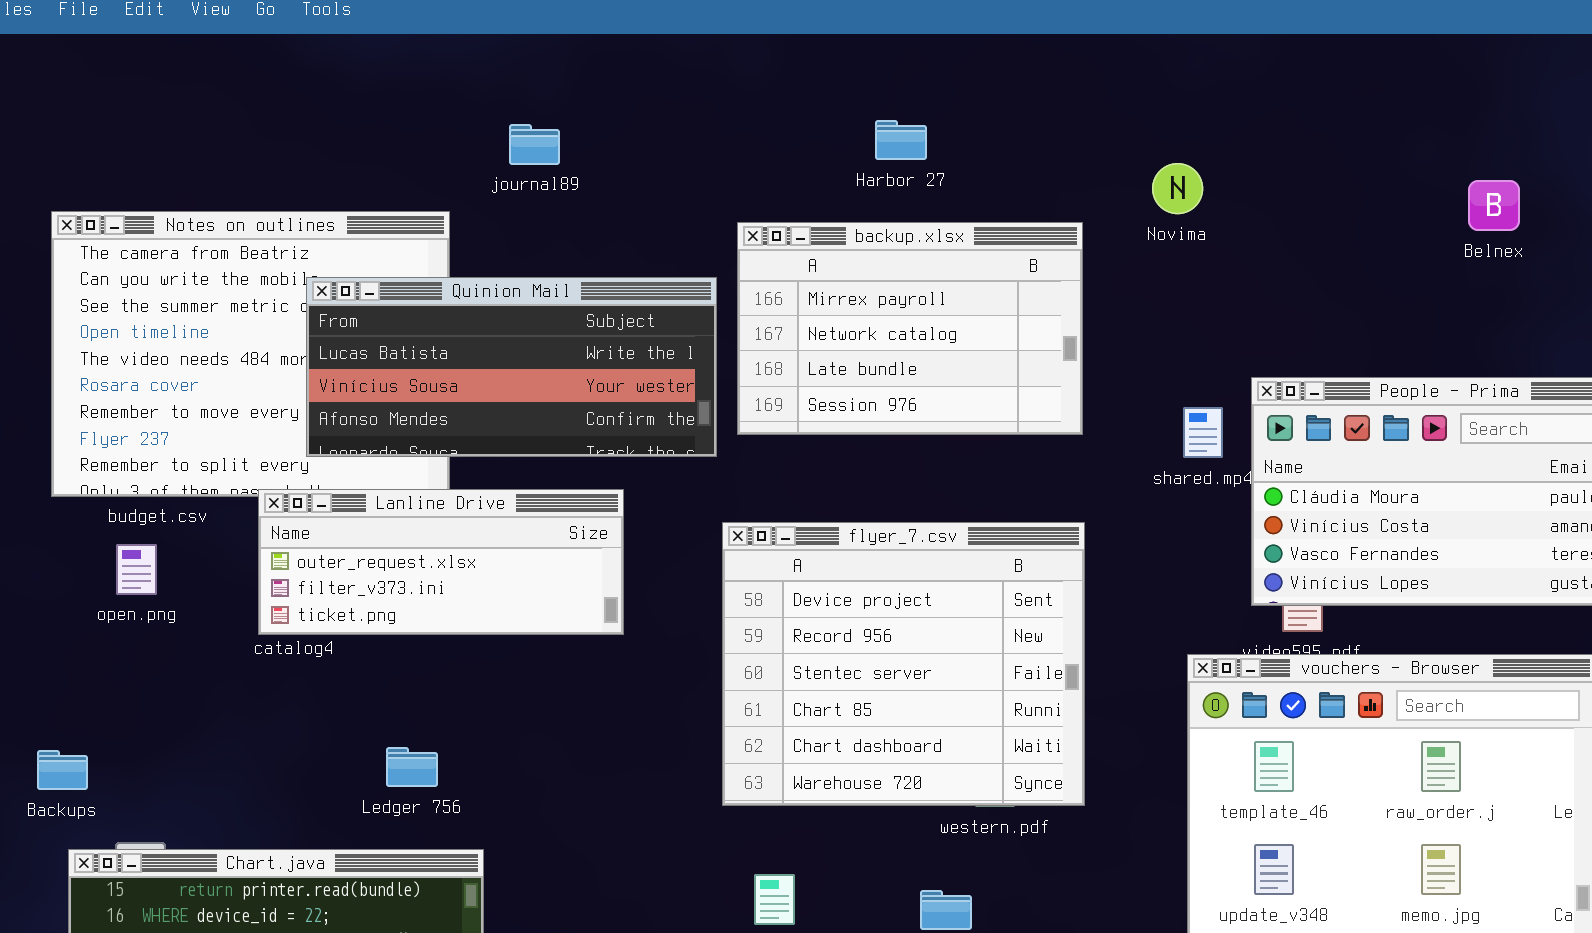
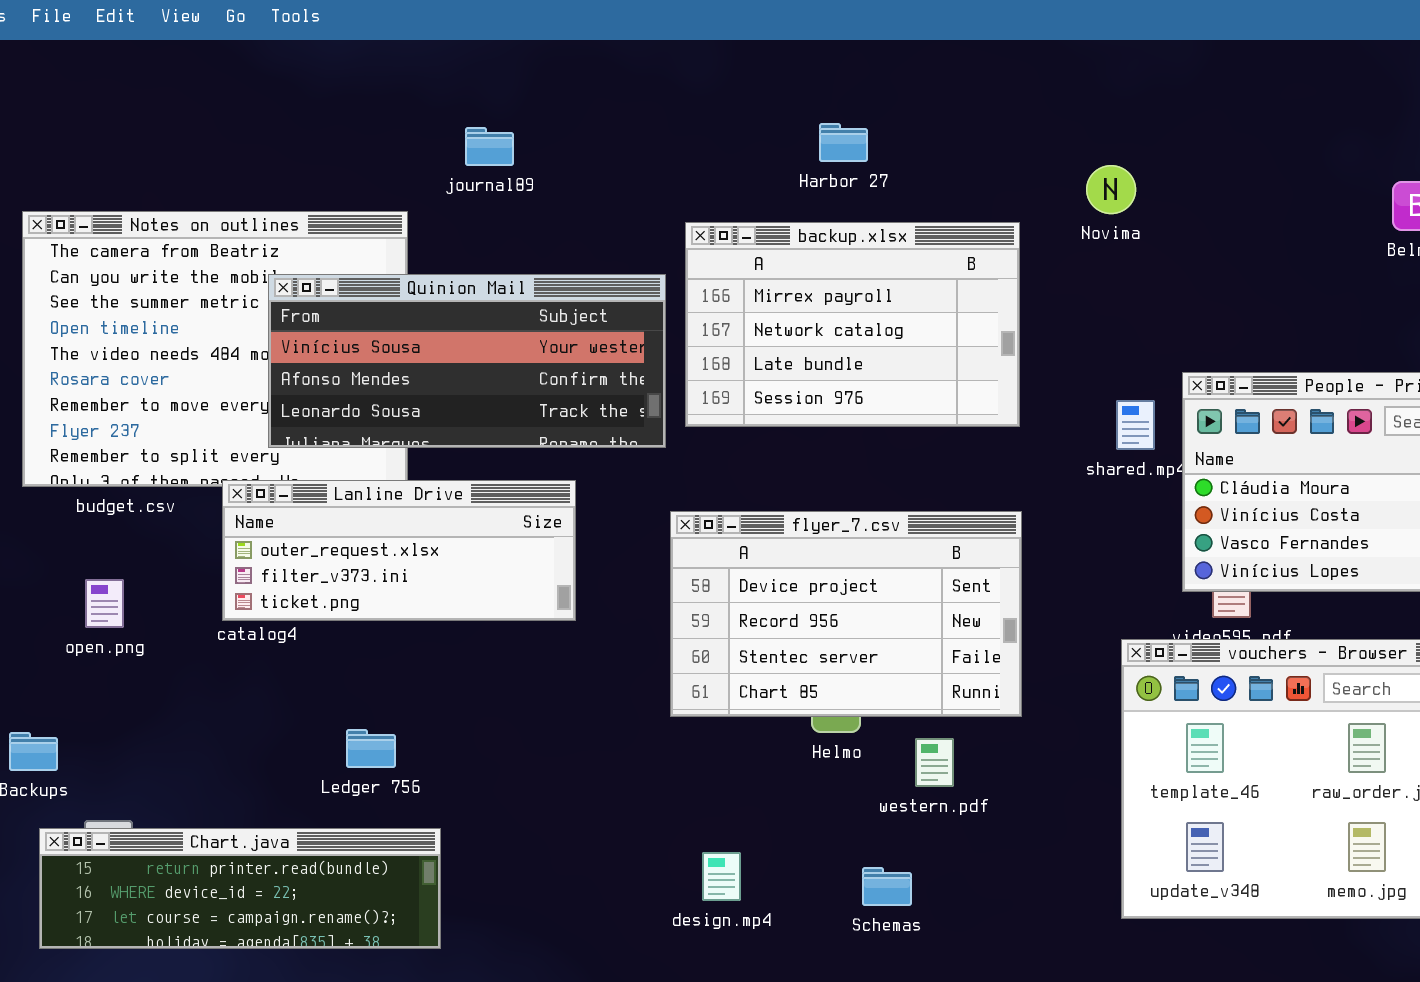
Quinion Mail: [306,277,717,457] -> [268,274,666,448], scrolled down 1 row
flyer_7.csv: [722,522,1085,806] -> [670,511,1022,717], resized
open.png: [116,544,157,595] -> [85,579,124,628], moved

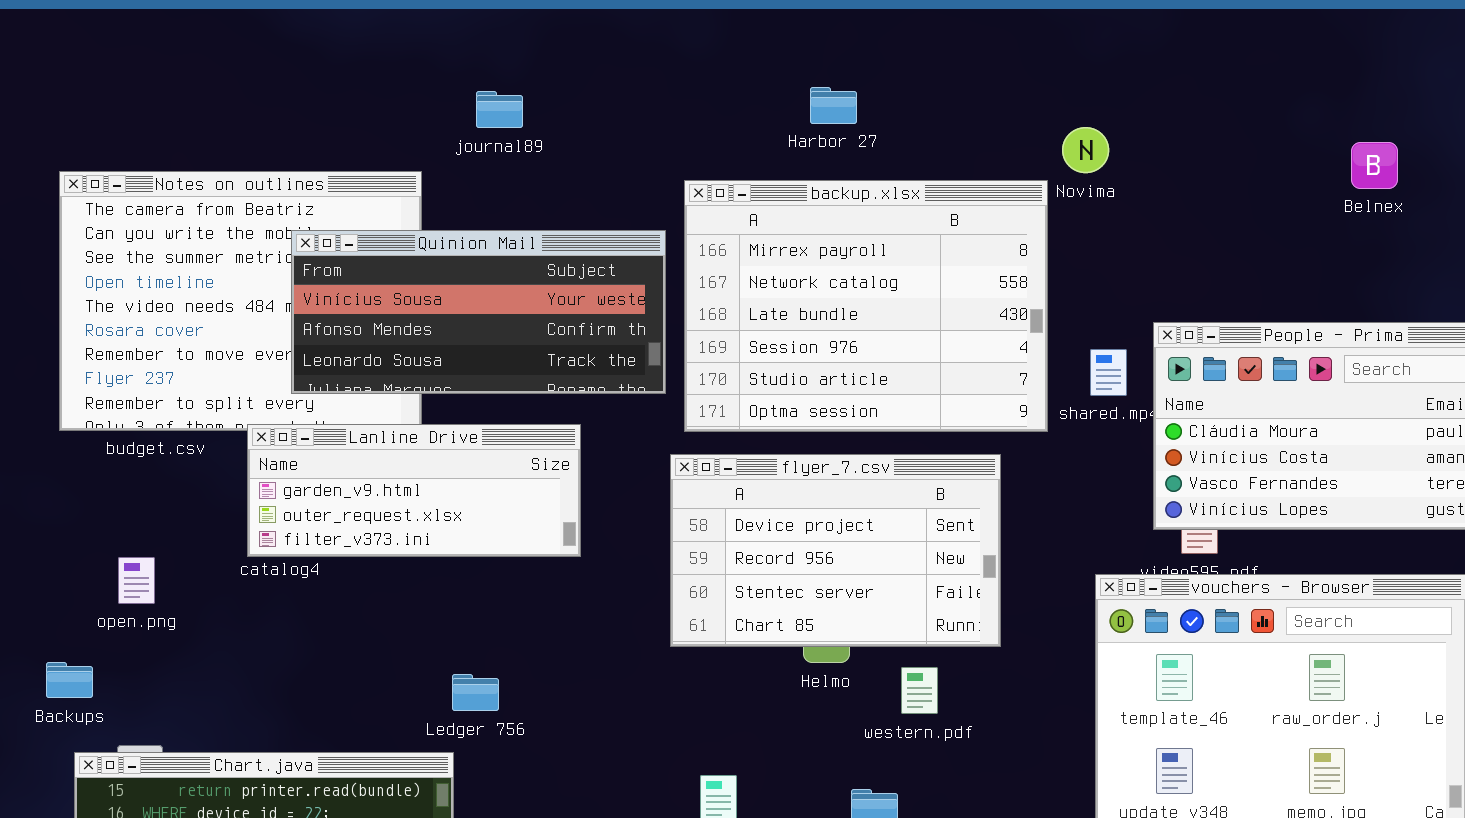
backup.xlsx: [685,222,1020,427] -> [684,180,1048,432], resized
Lanline Drive: [222,480,576,621] -> [247,424,581,557], scrolled up 1 row
open.png: [85,579,124,628] -> [118,557,155,604], moved
Ledger 756: [346,729,396,768] -> [452,674,499,711], moved

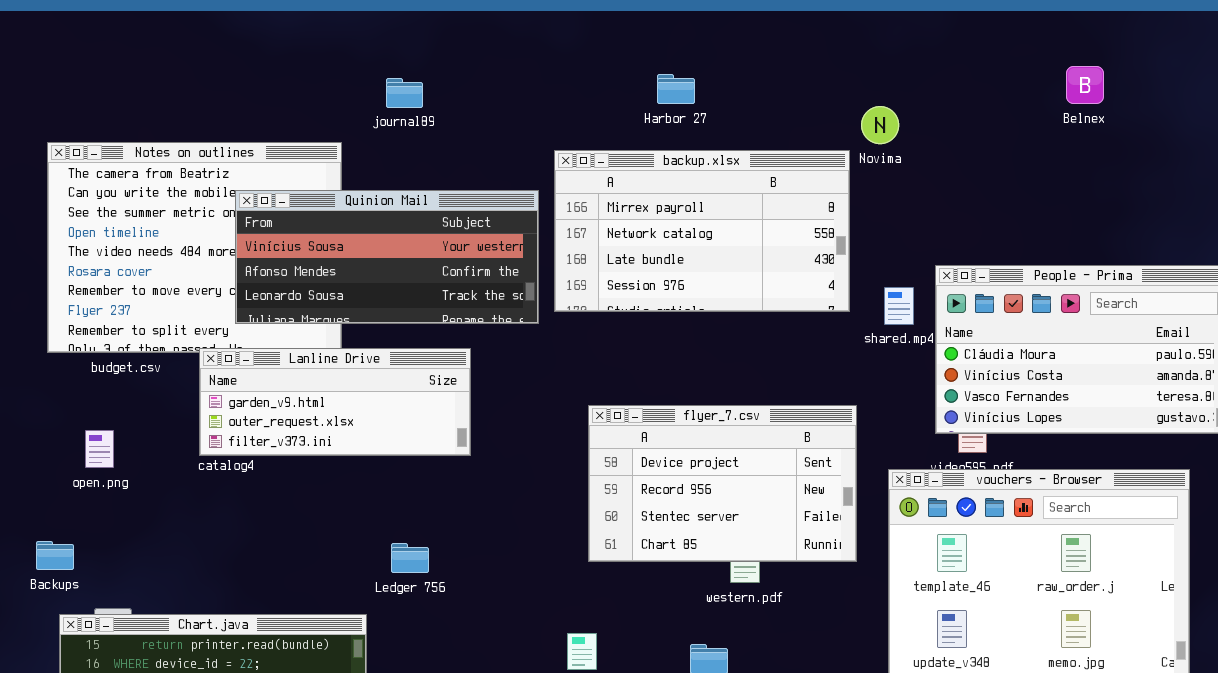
Belnex: [1351,142,1398,189] -> [1066,66,1104,104], moved
backup.xlsx: [684,180,1048,432] -> [554,150,850,312], resized
flyer_7.csv: [670,454,1001,647] -> [588,405,857,562], moved
open.png: [118,557,155,604] -> [85,430,114,468], moved
Ledger 756: [452,674,499,711] -> [391,543,429,573], moved

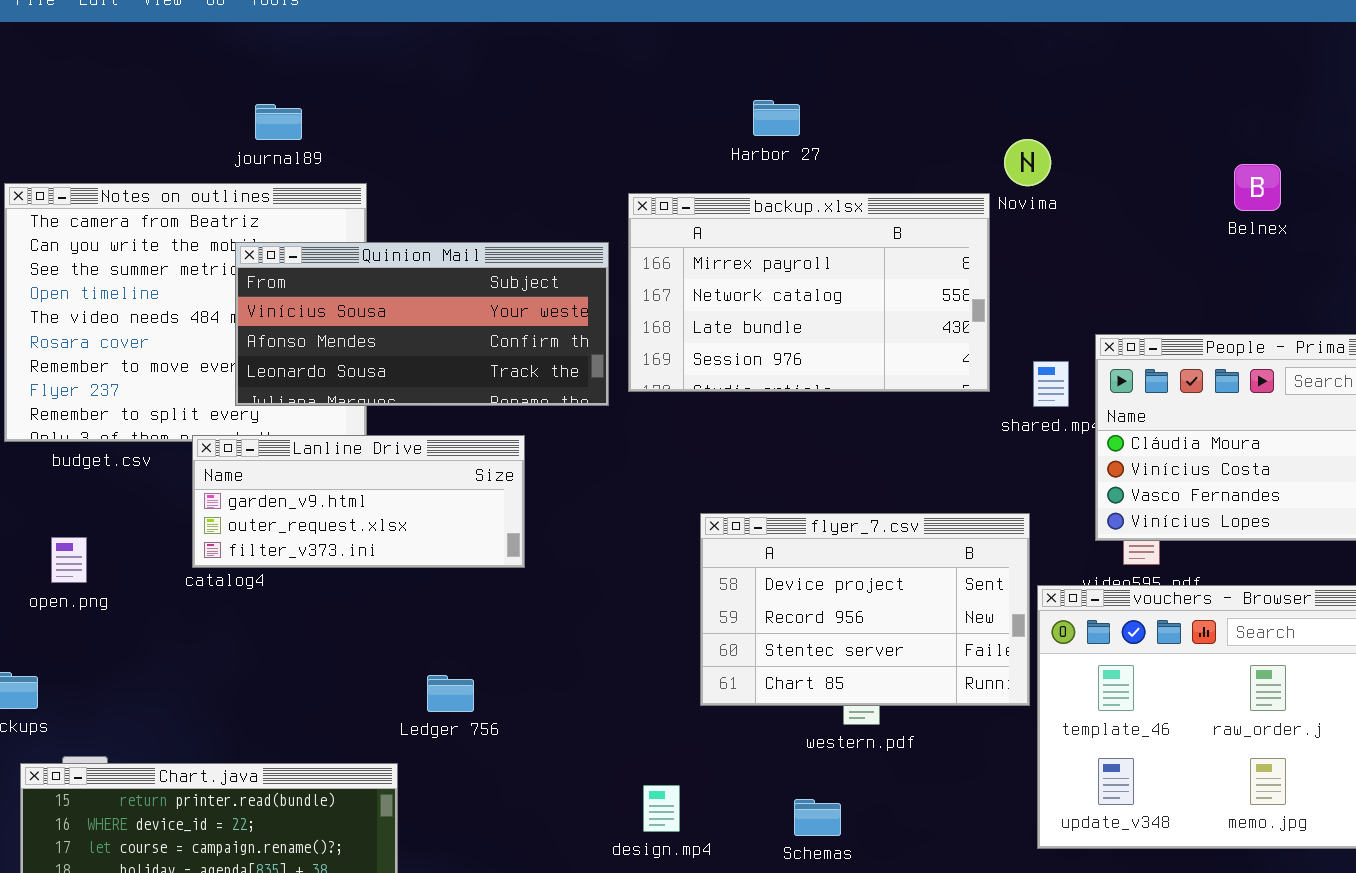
Belnex: [1066,66,1104,104] -> [1234,164,1281,211], moved
journal89: [386,78,423,108] -> [255,104,302,140], moved
flyer_7.csv: [588,405,857,562] -> [700,513,1030,706], moved

